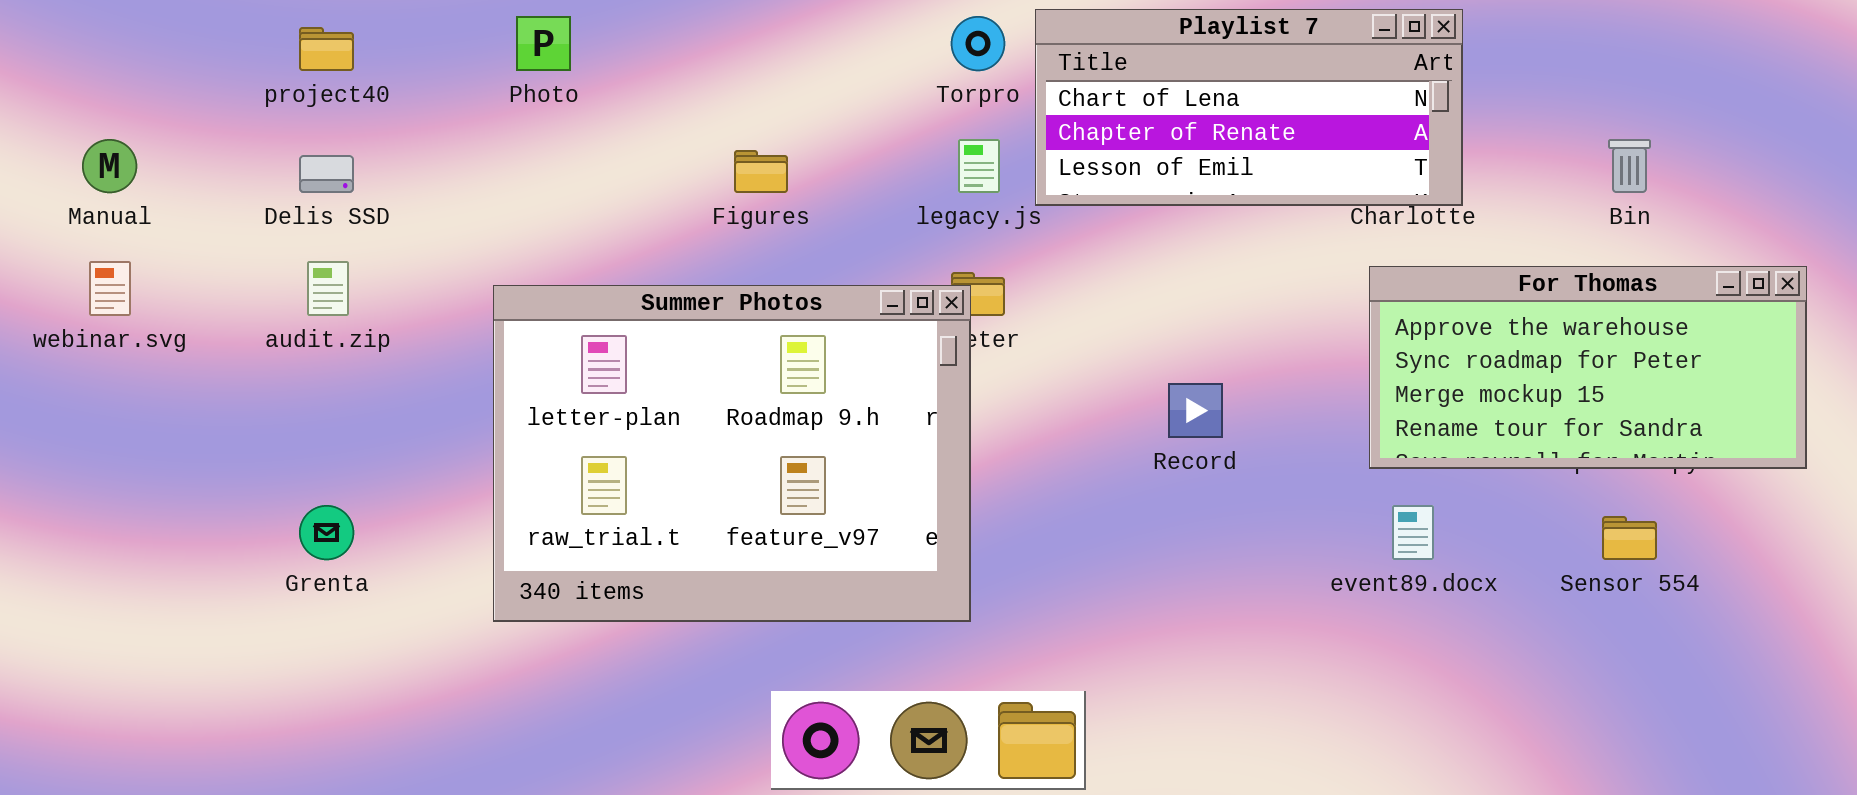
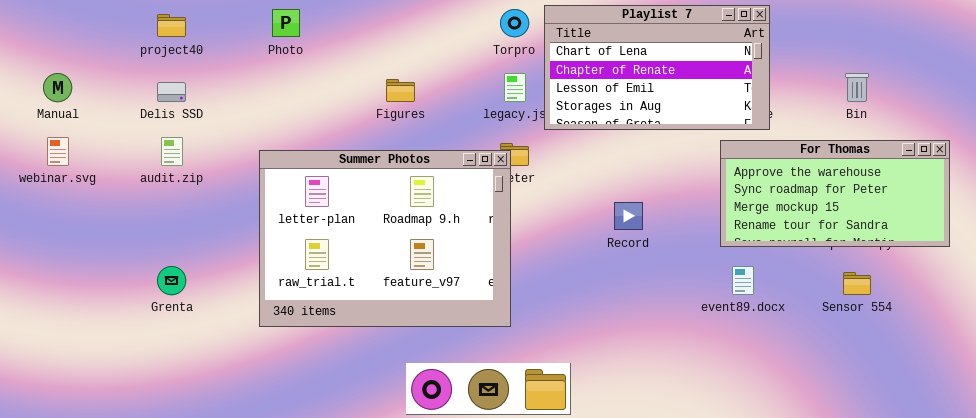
Playlist 7: [1035,9,1463,206] -> [544,5,770,130], resized

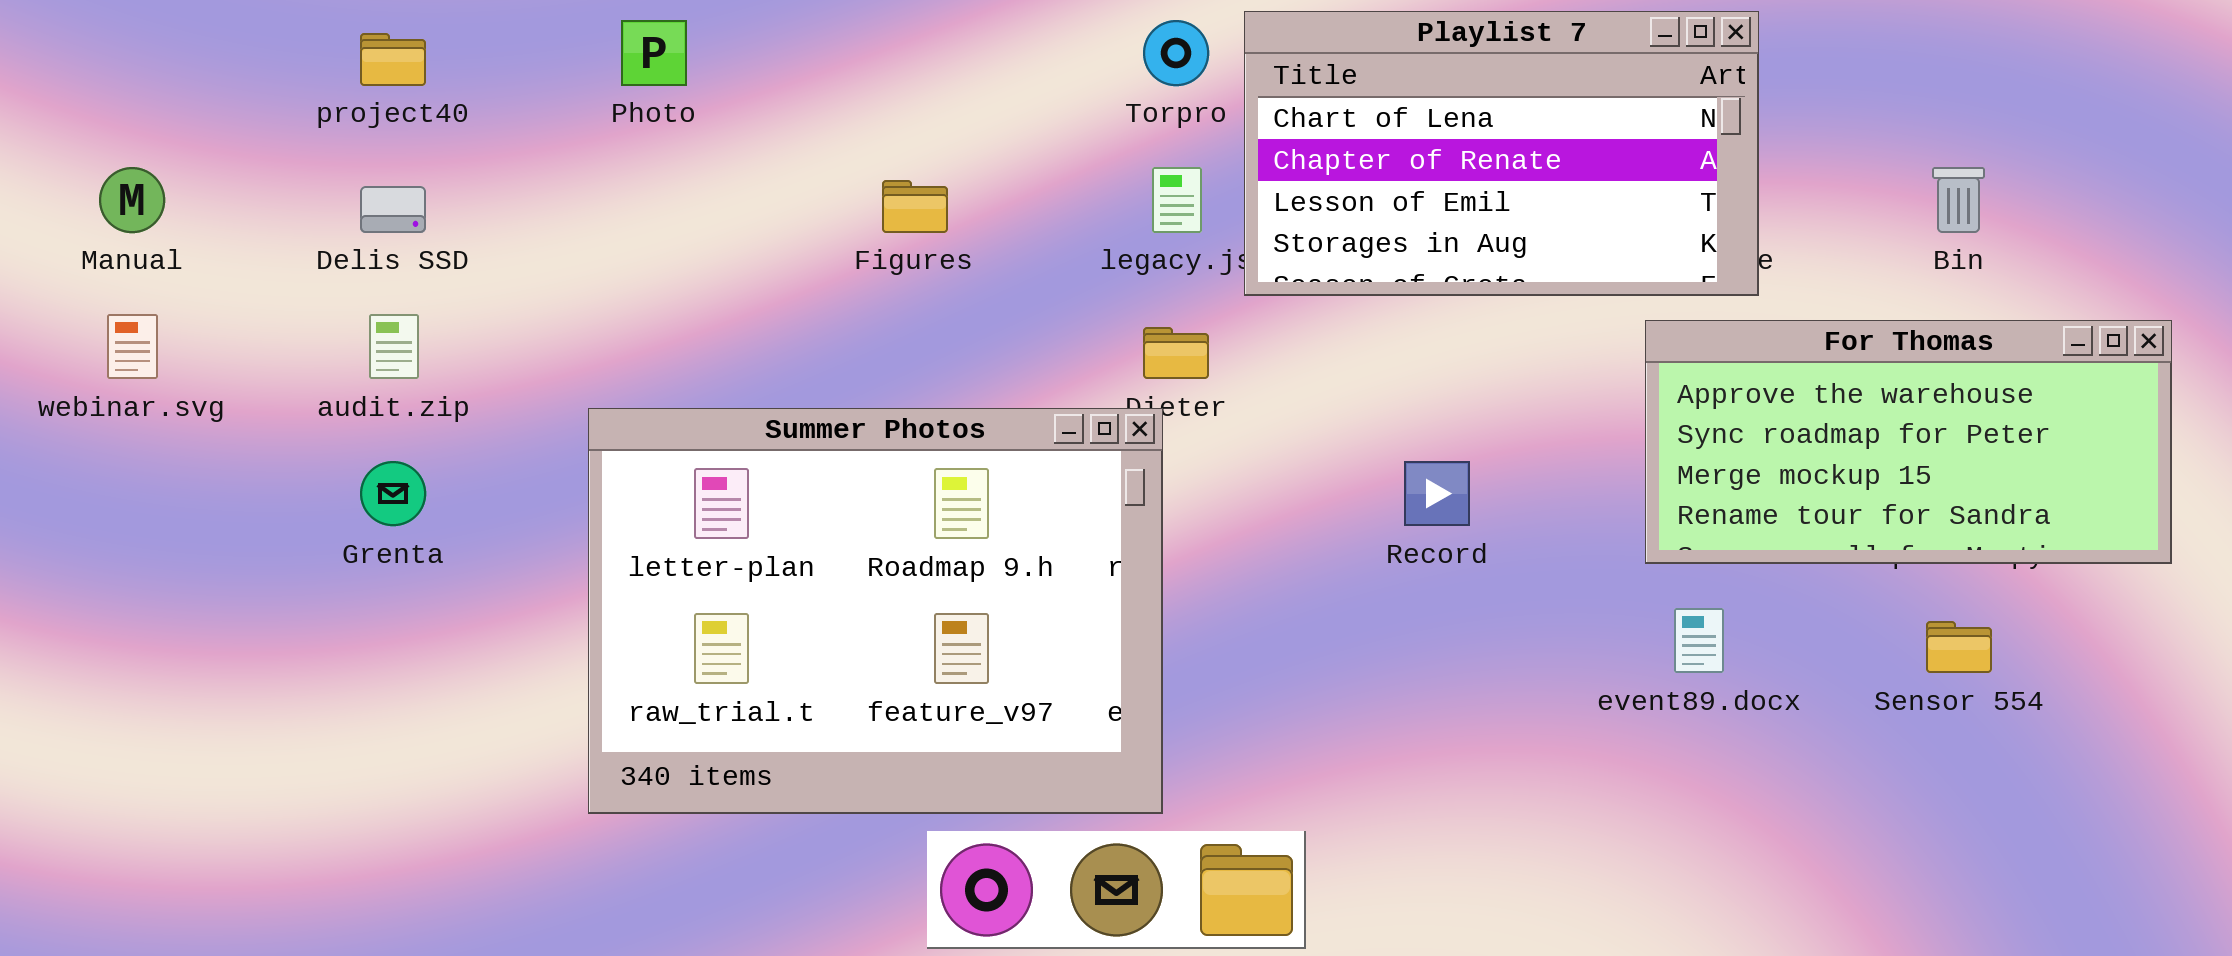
Summer Photos: [259,150,511,327] -> [588,408,1163,814], moved
Grenta: [157,266,186,295] -> [360,461,426,526], moved

